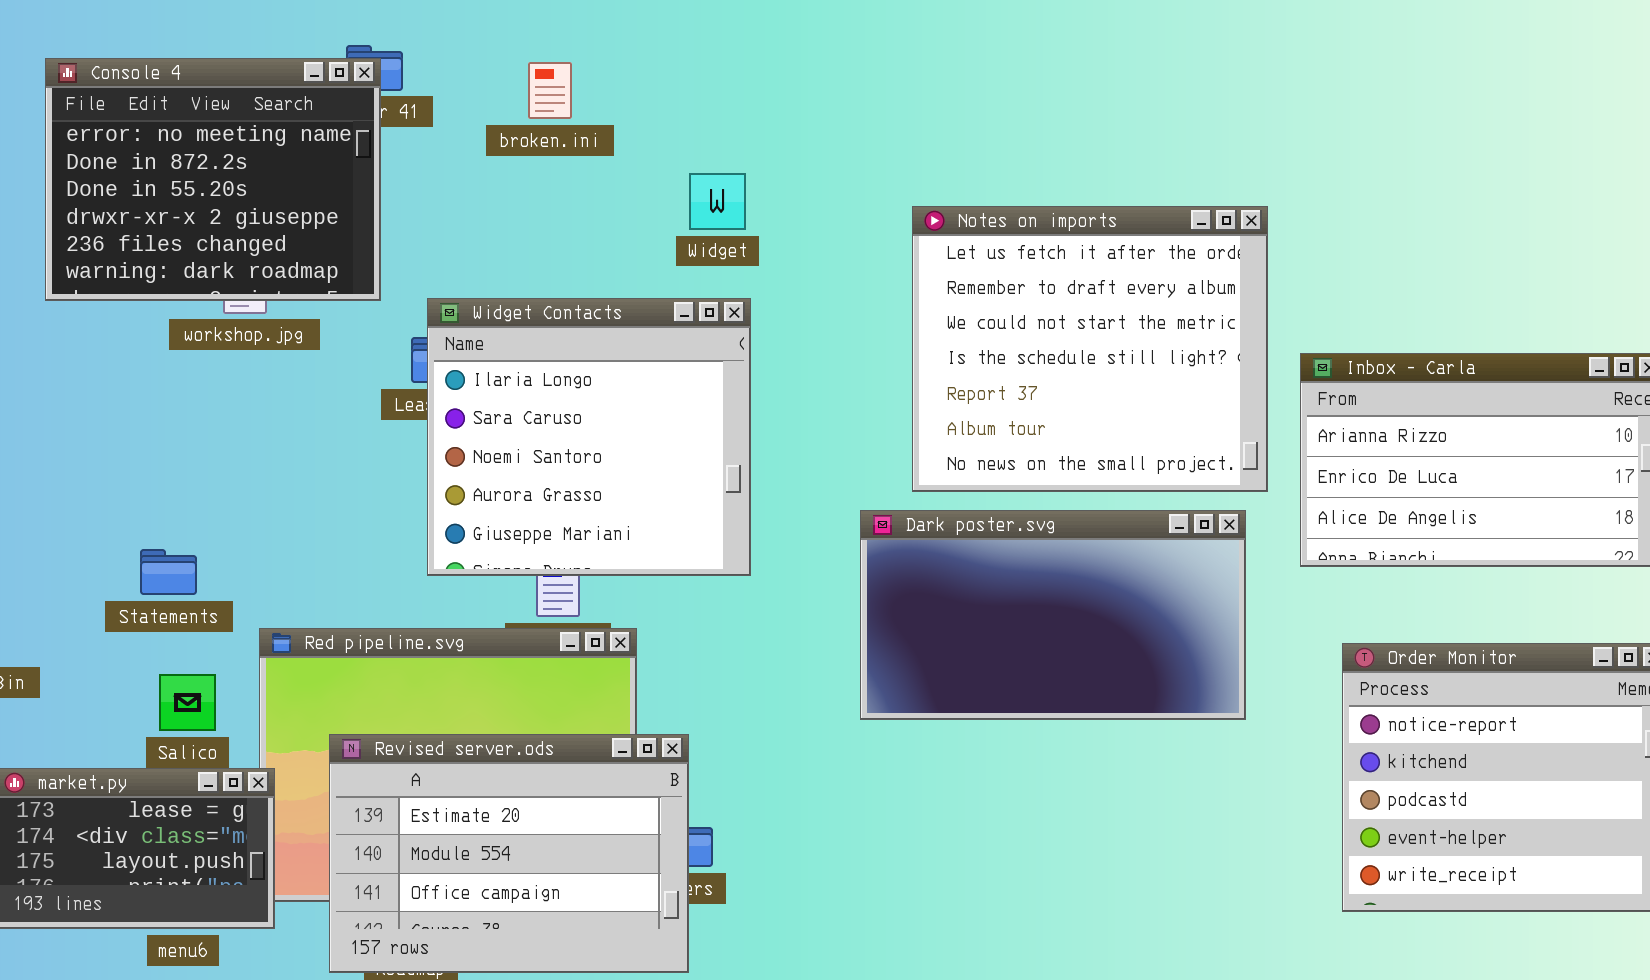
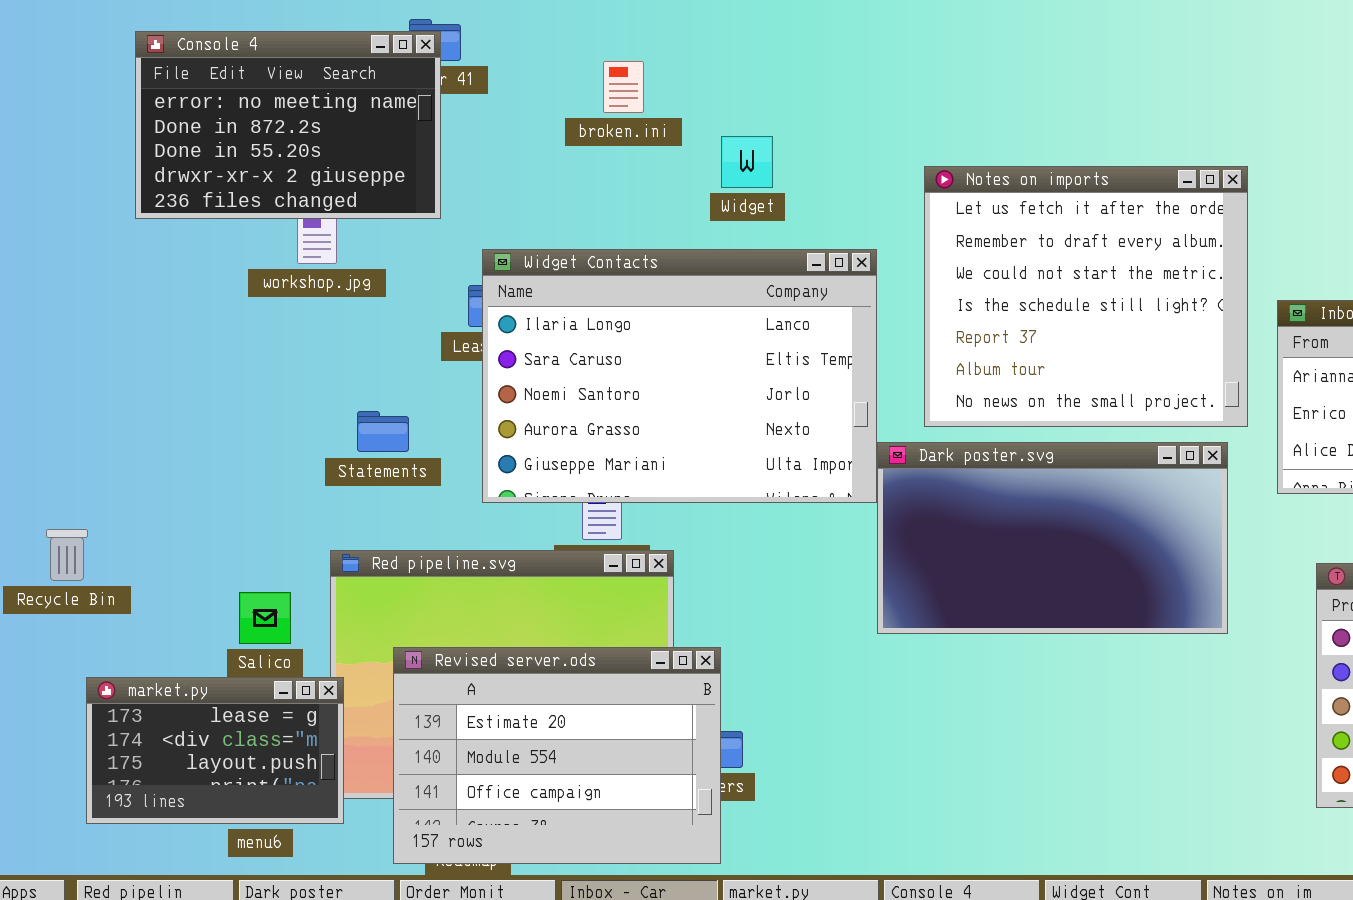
Console 4: [45,58,381,301] -> [135,31,441,219], resized
broken.ini: [528,62,572,119] -> [603,61,644,113], moved
Widget Contacts: [427,298,751,576] -> [482,249,877,503], resized
Statements: [140,549,197,595] -> [357,411,409,452], moved

